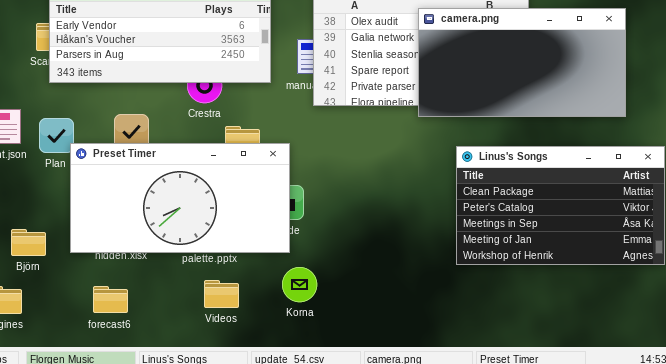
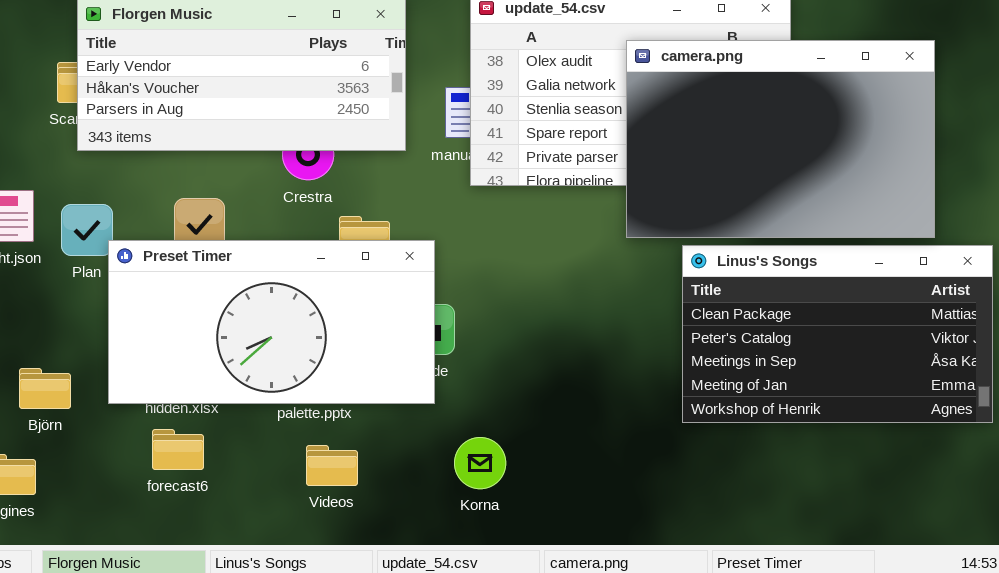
camera.png: [418,8,626,117] -> [626,40,935,238], resized
Korna: [282,267,317,302] -> [454,437,506,489], moved
forecast6: [93,286,128,313] -> [152,429,204,470], moved

